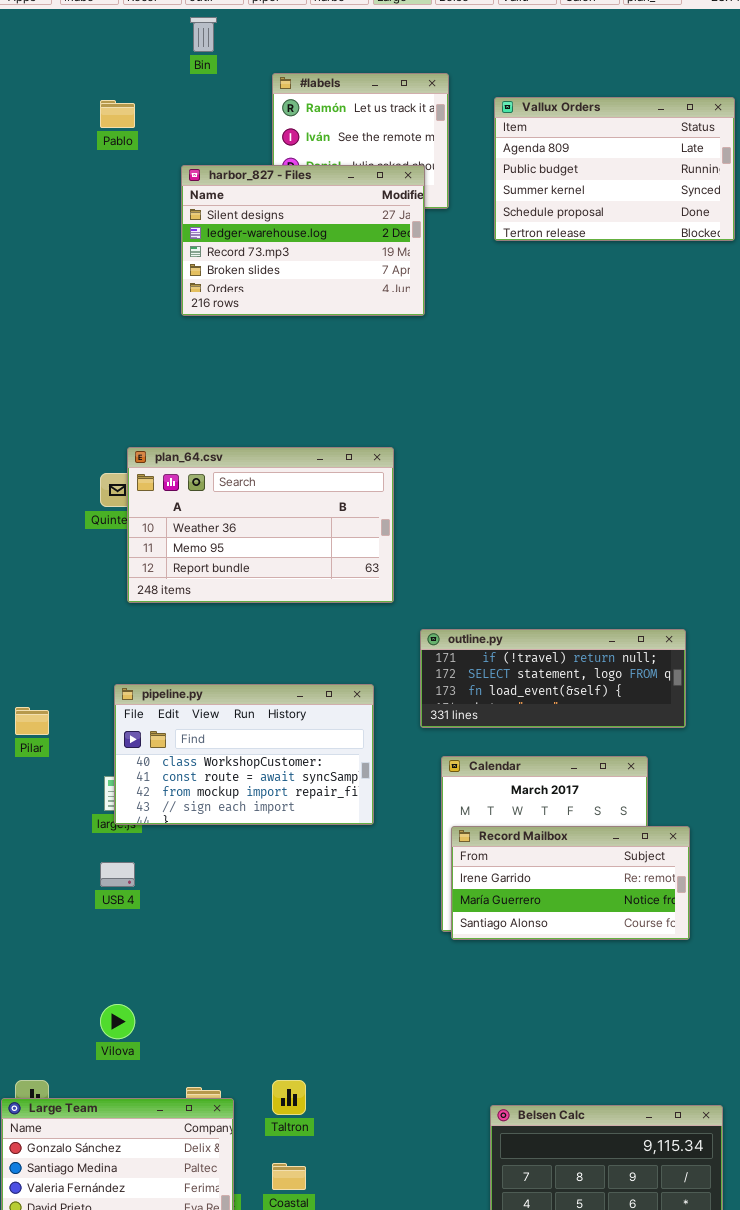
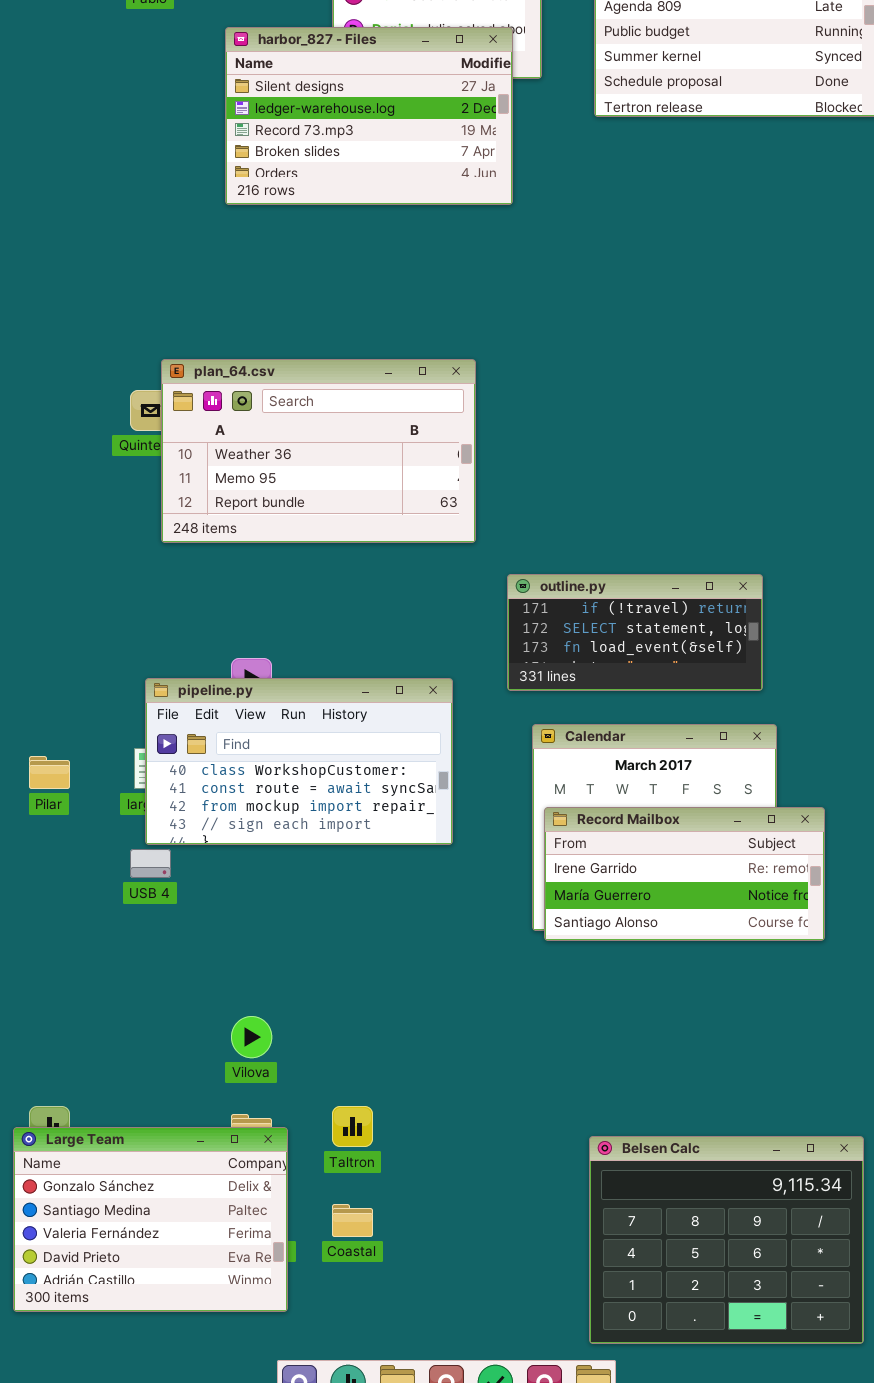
outline.py: [420,629,686,728] -> [507,574,763,691], resized
pipeline.py: [114,684,374,825] -> [145,678,453,845], moved
Pilar: [15,707,49,735] -> [29,756,70,789], moved
Vilova: [100,1004,135,1039] -> [231,1016,272,1058], moved

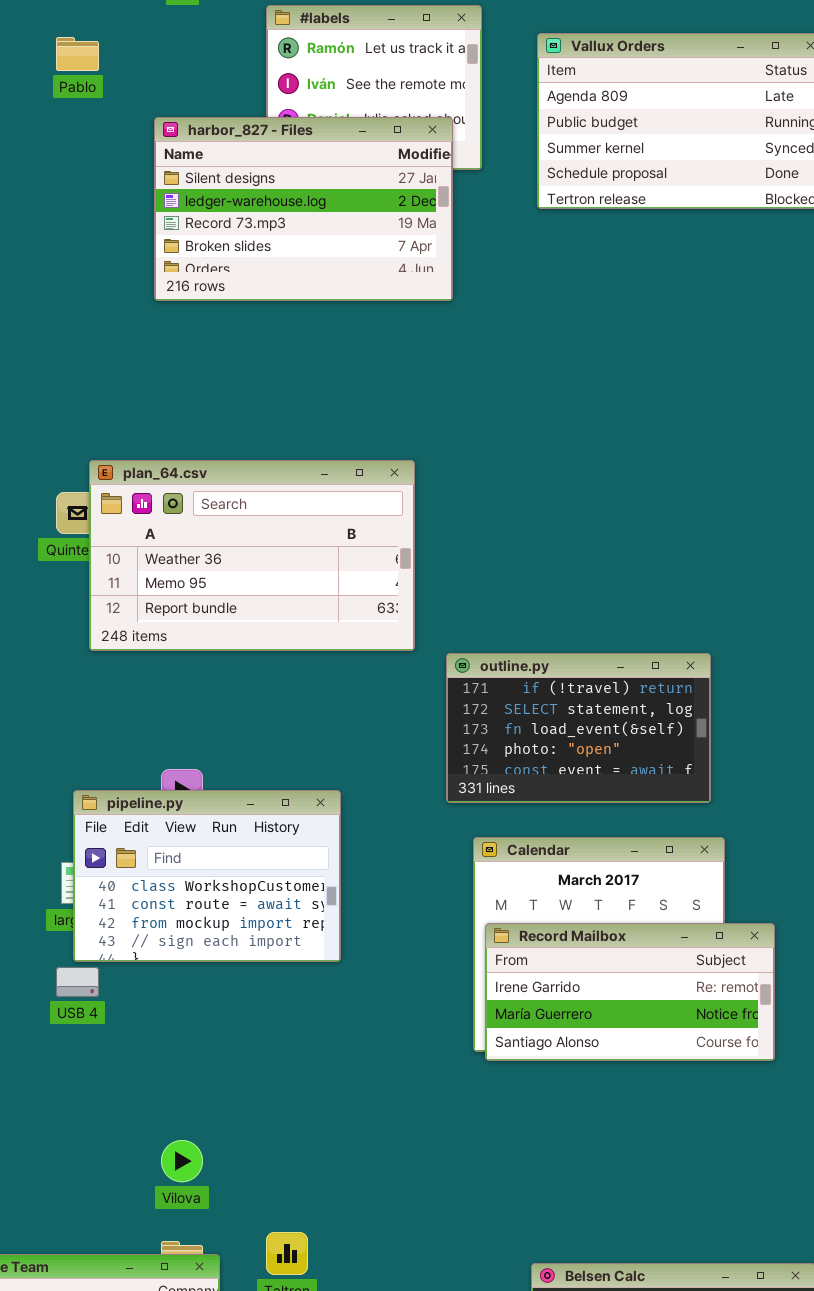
outline.py: [507,574,763,691] -> [446,653,711,803], resized
pipeline.py: [145,678,453,845] -> [73,790,341,962], resized

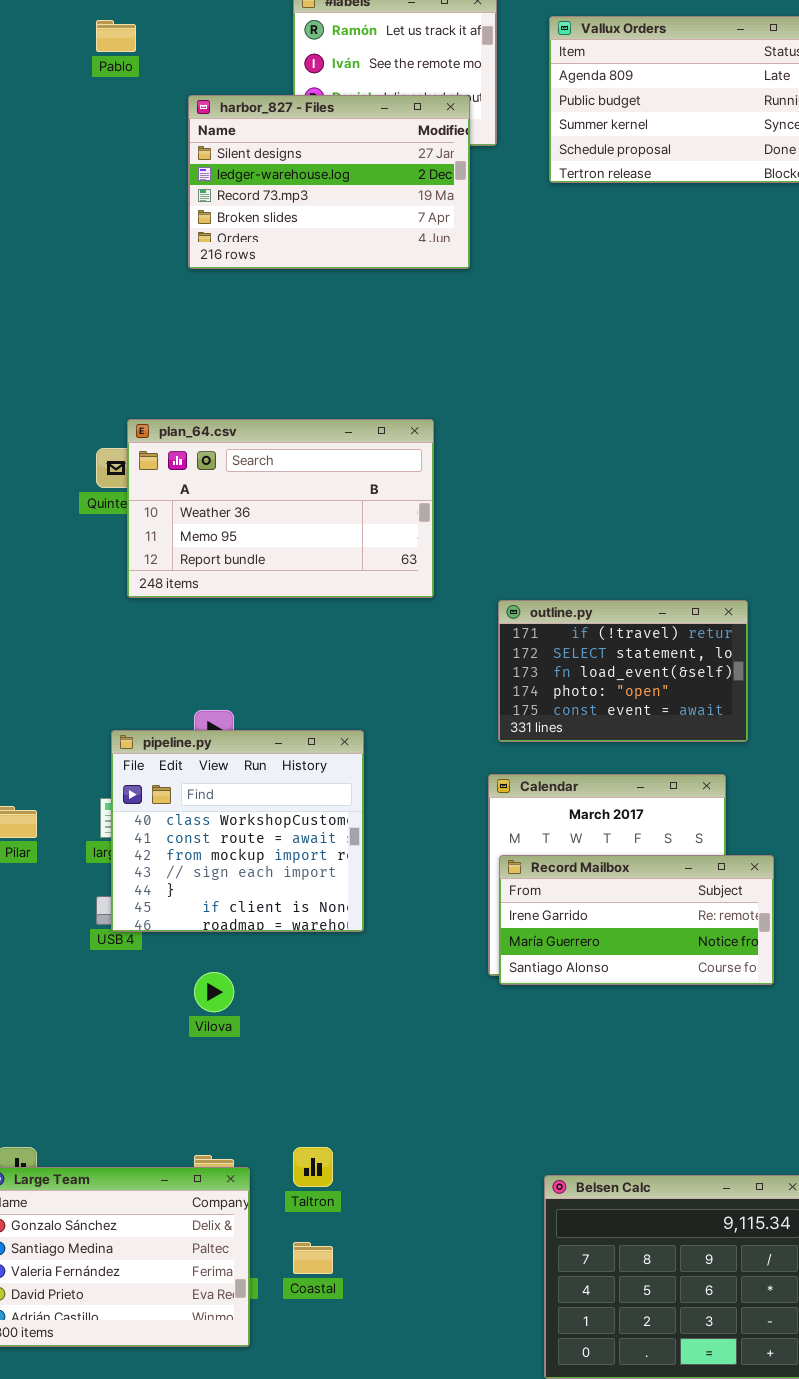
outline.py: [446,653,711,803] -> [498,600,748,742], moved
pipeline.py: [73,790,341,962] -> [111,730,364,932], resized
Vilova: [161,1140,203,1182] -> [194,972,234,1012], moved

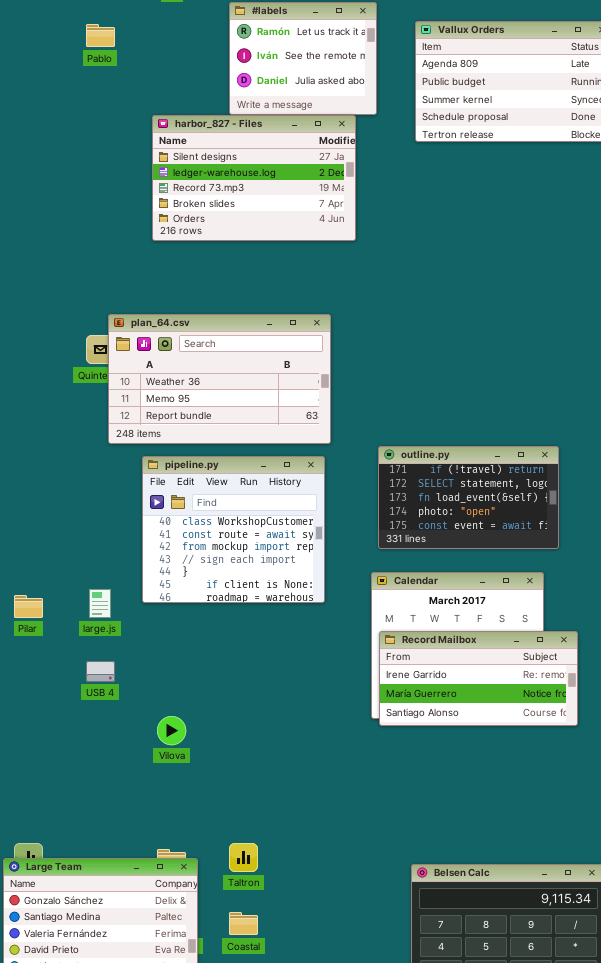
harbor_827 - Files: [188,95,470,269] -> [152,115,356,241], moved
pipeline.py: [111,730,364,932] -> [142,456,325,603], moved

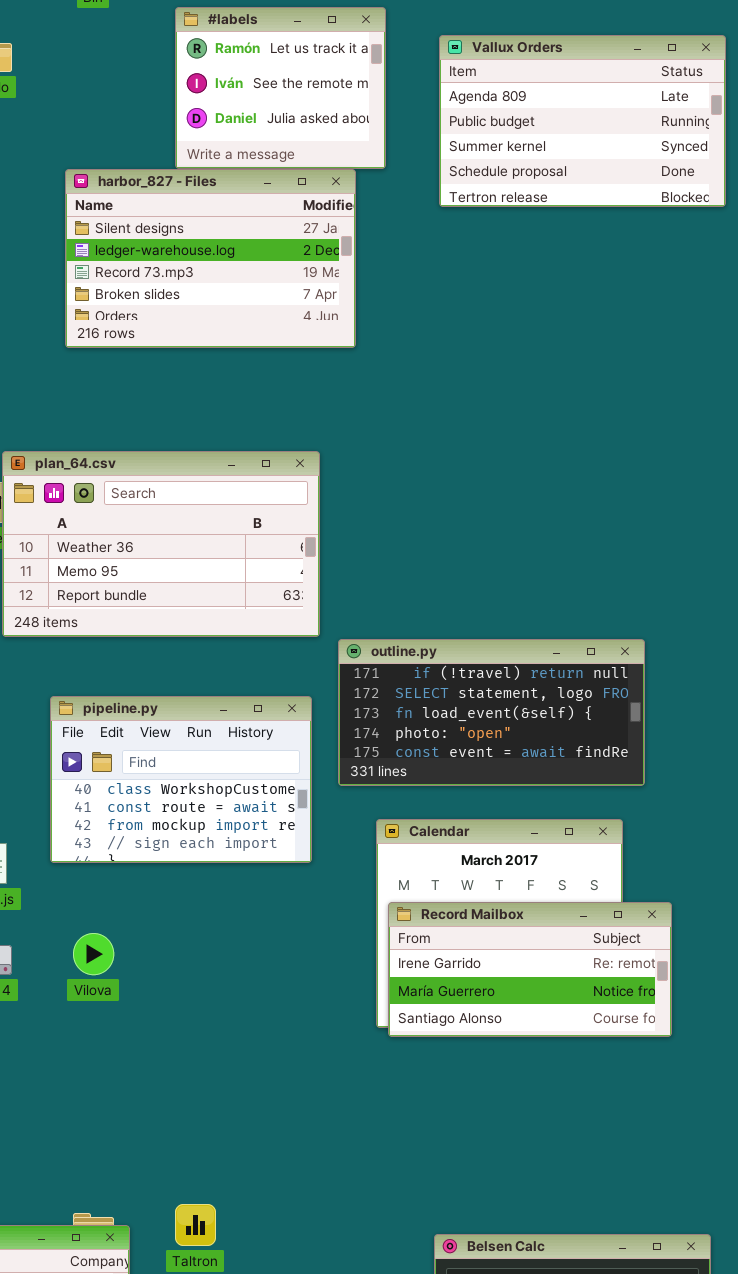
outline.py: [378,446,559,549] -> [338,639,645,786], resized
pipeline.py: [142,456,325,603] -> [50,696,312,863], resized
Vilova: [157,716,186,745] -> [73,933,114,975], moved

